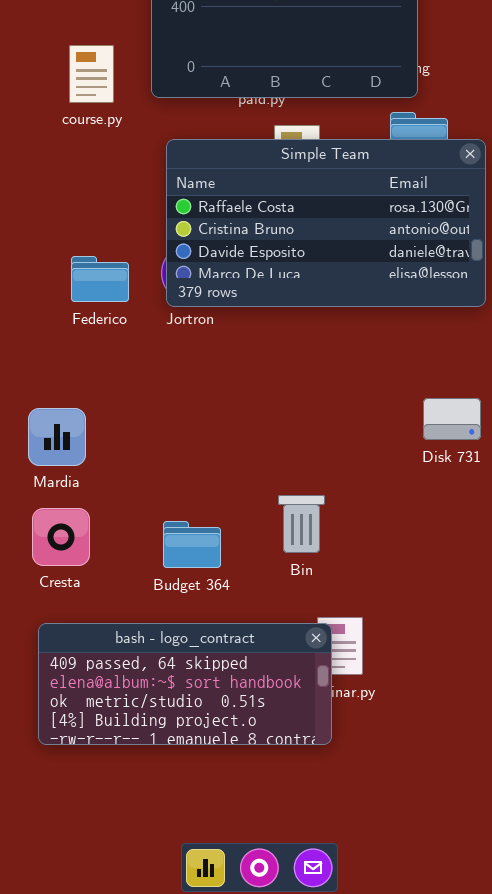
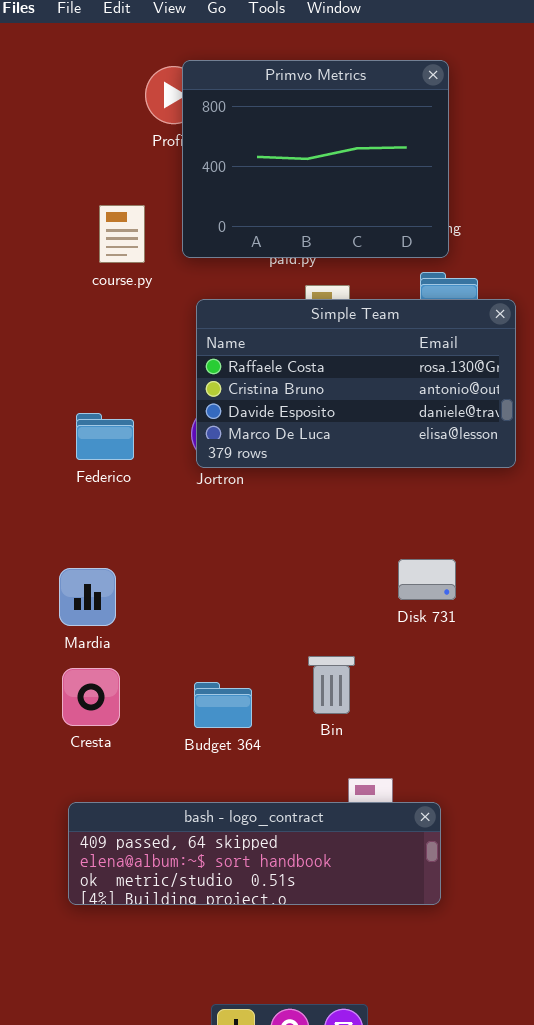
Federico: [71,256,129,302] -> [76,413,134,460], moved
Disk 731: [423,398,481,440] -> [398,559,456,600], moved
bash - logo_contract: [38,623,332,745] -> [68,802,441,905], resized

